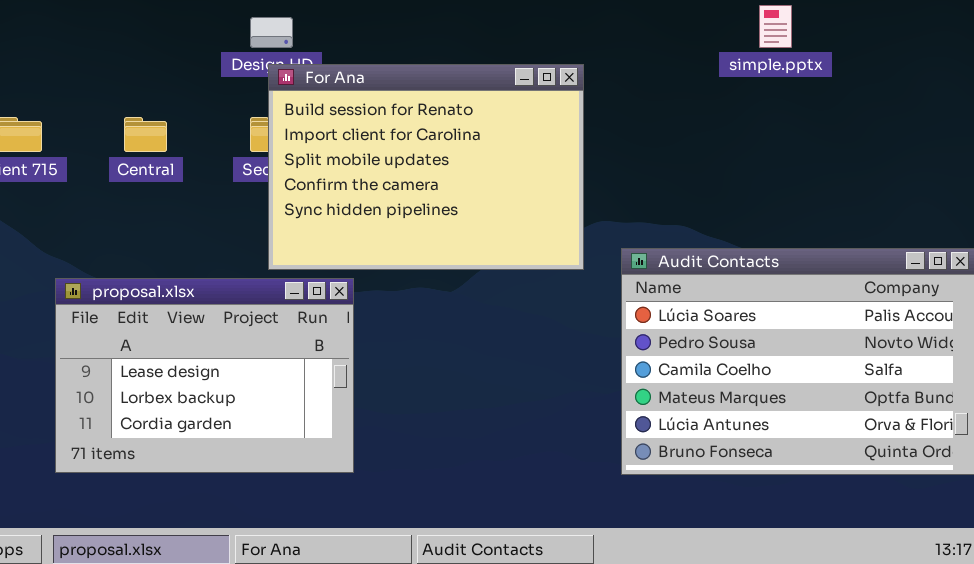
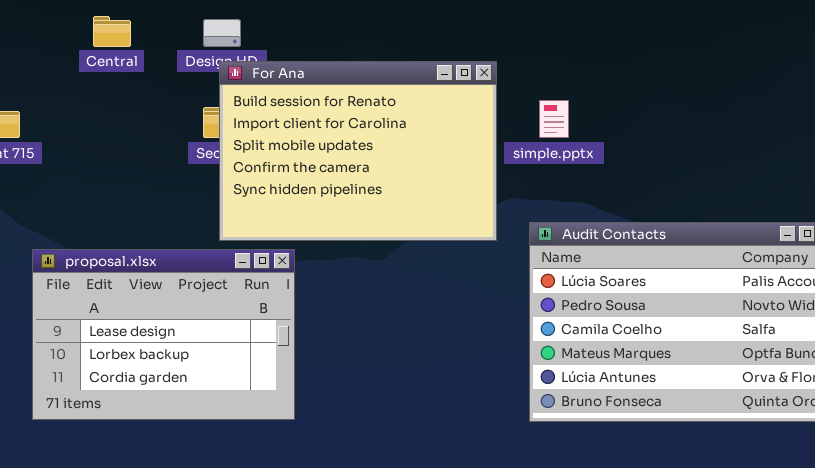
simple.pptx: [759,5,792,48] -> [539,100,569,138], moved
Central: [124,117,167,152] -> [93,16,131,47], moved

